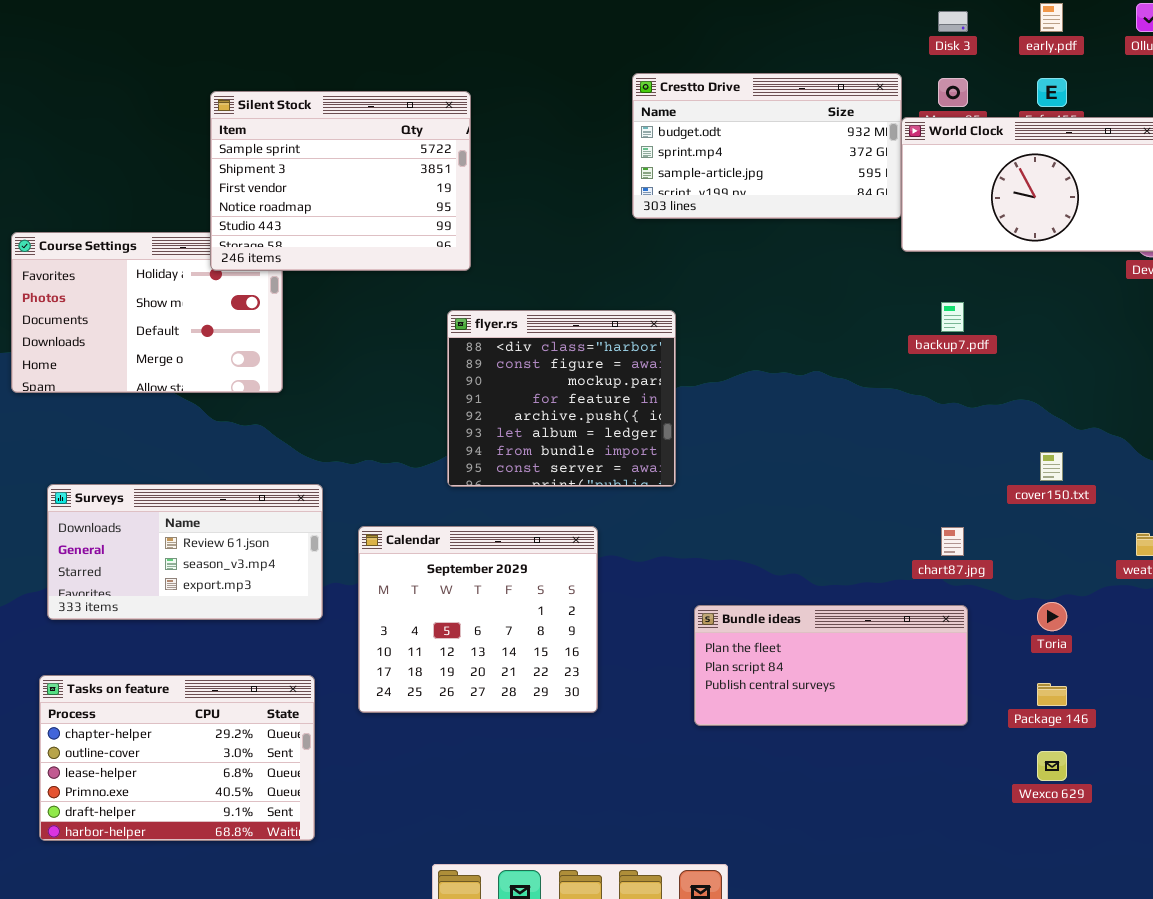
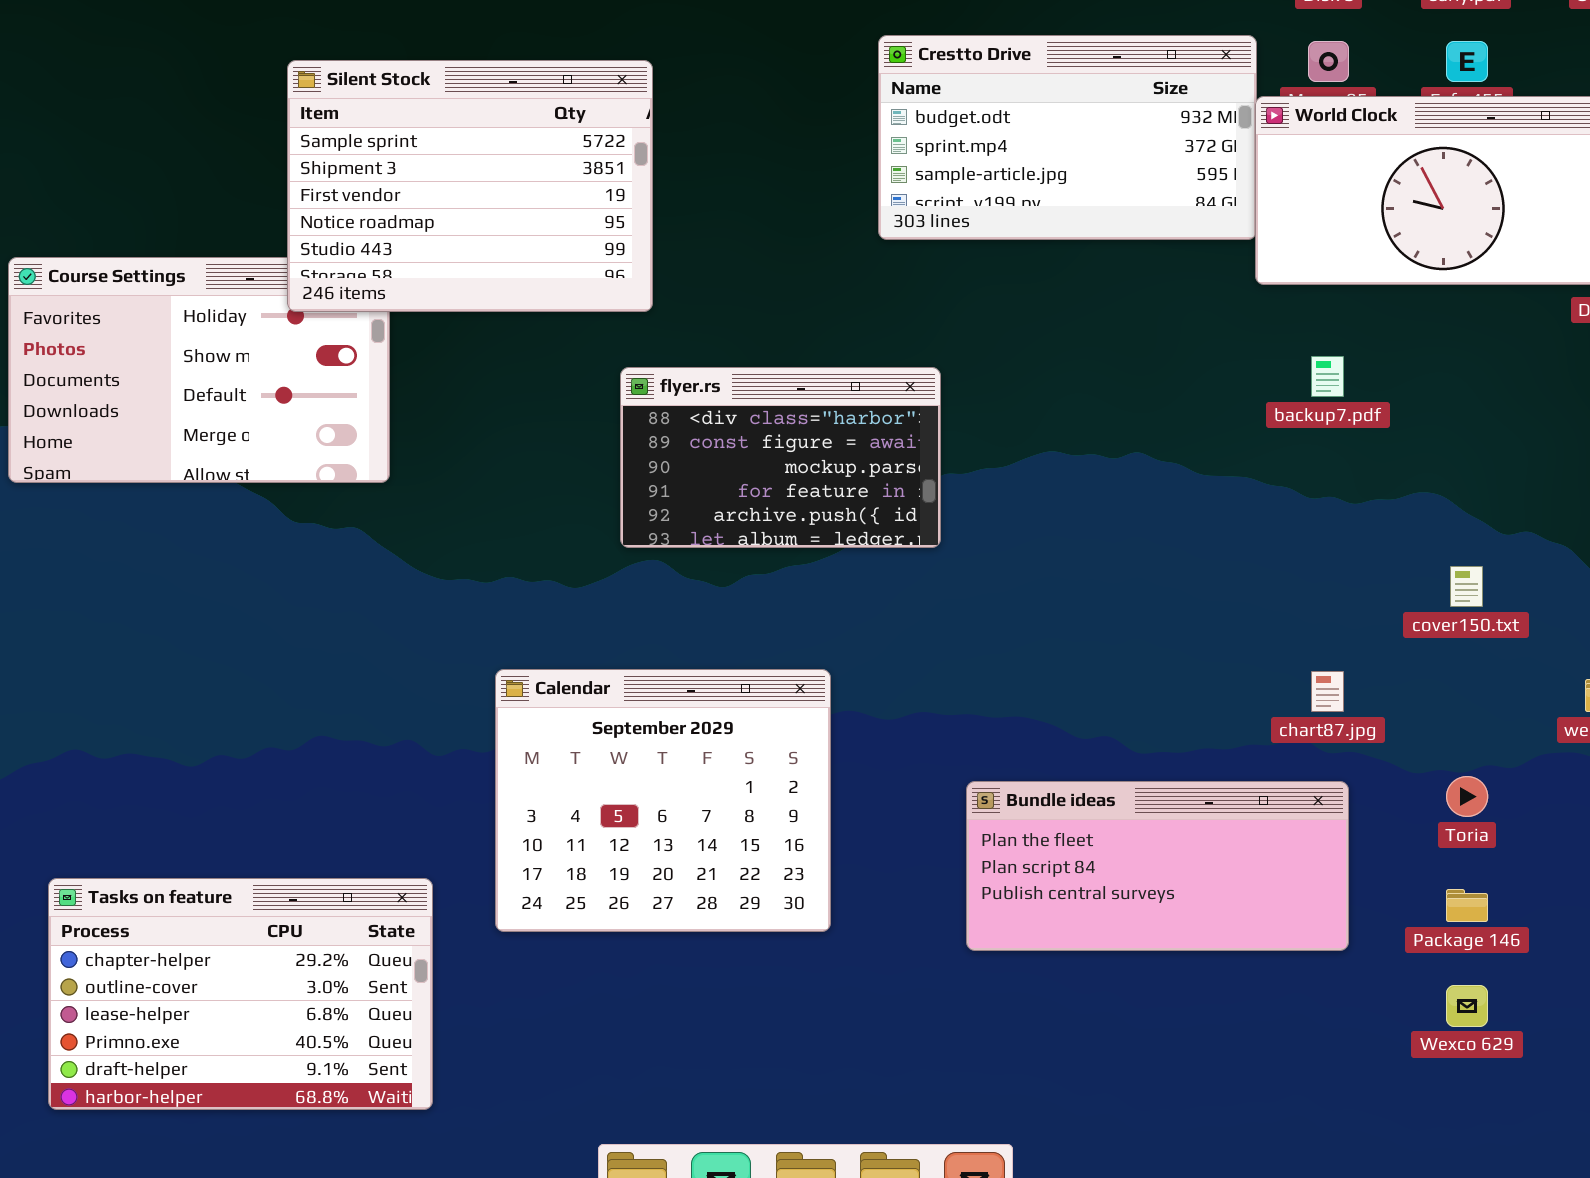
flyer.rs: [447,310,676,487] -> [620,367,941,548], resized
Surveys: [47,484,323,620] -> none, closed

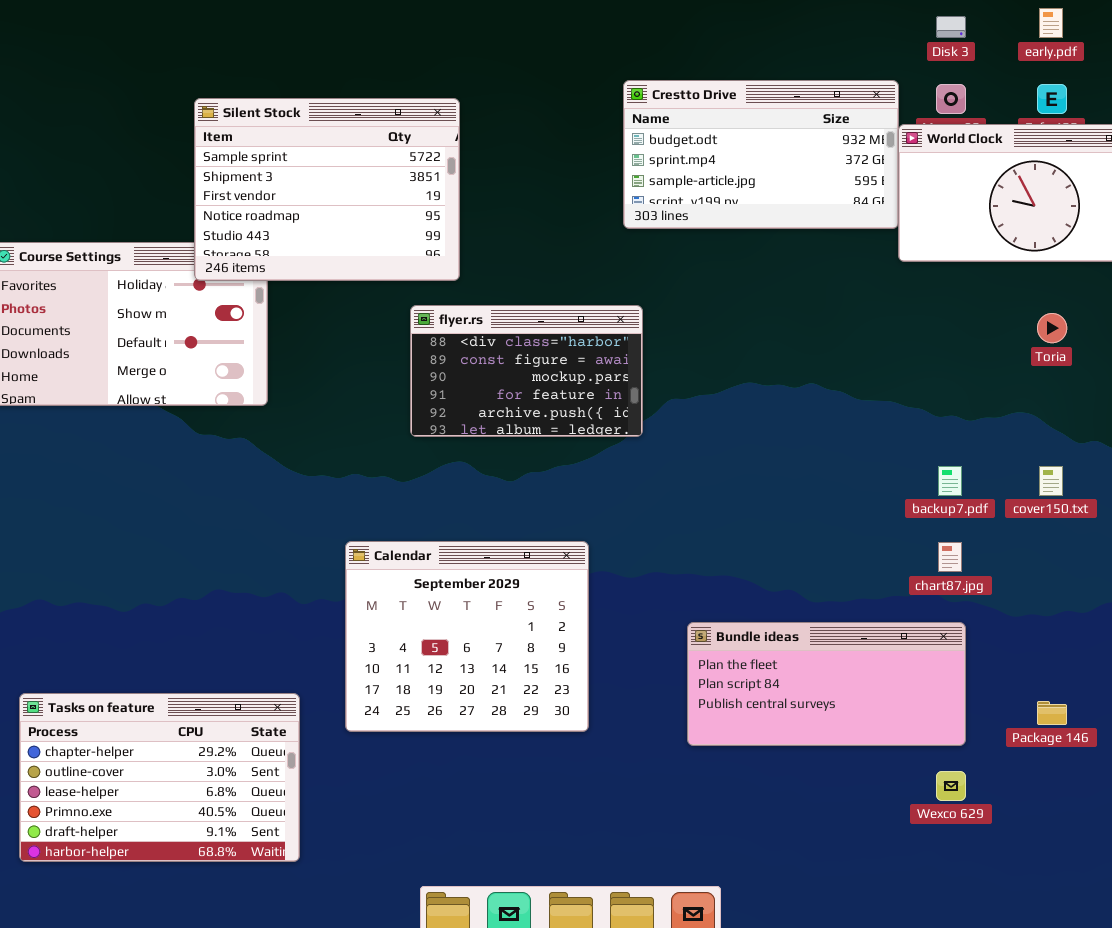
backup7.pdf: [1311,356,1344,397] -> [938,466,962,496], moved
flyer.rs: [620,367,941,548] -> [410,305,643,437], moved
Toria: [1446,776,1488,817] -> [1037,313,1067,343], moved
Wexco 629: [1446,985,1488,1027] -> [936,771,966,801], moved

